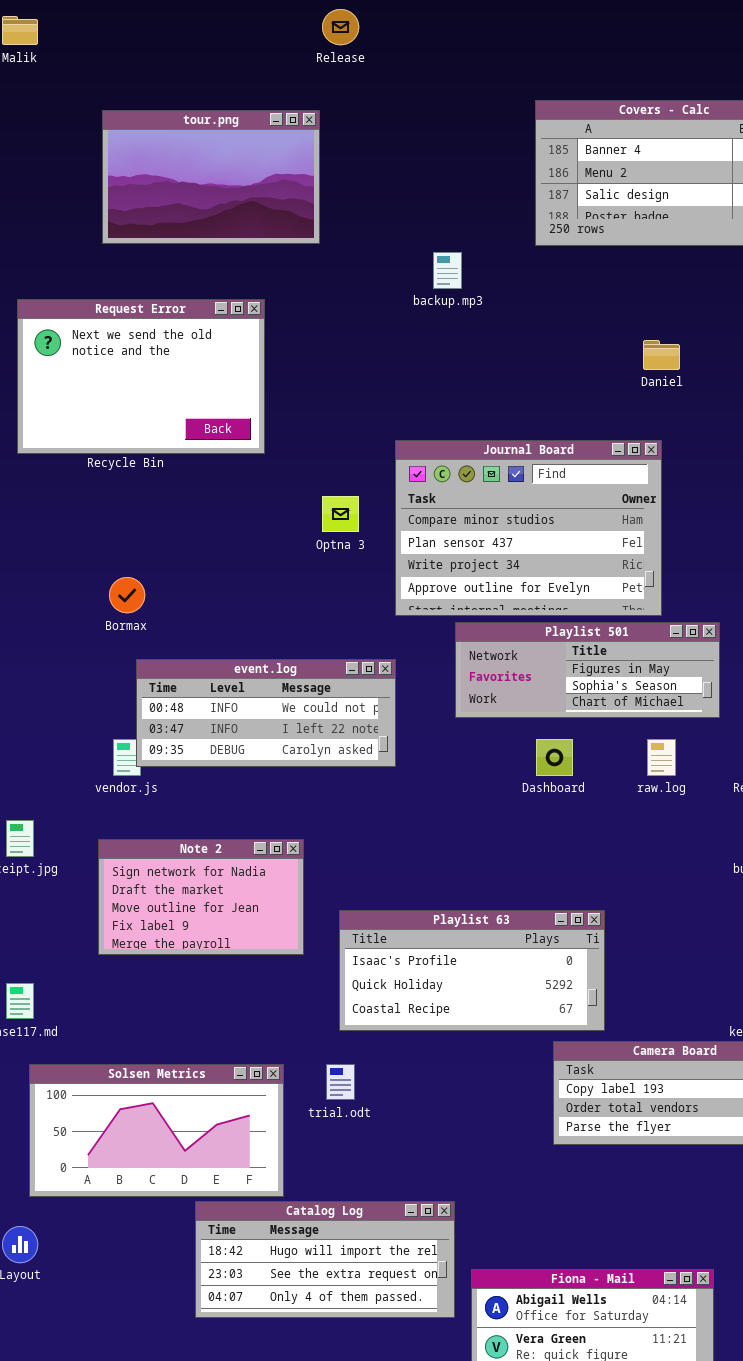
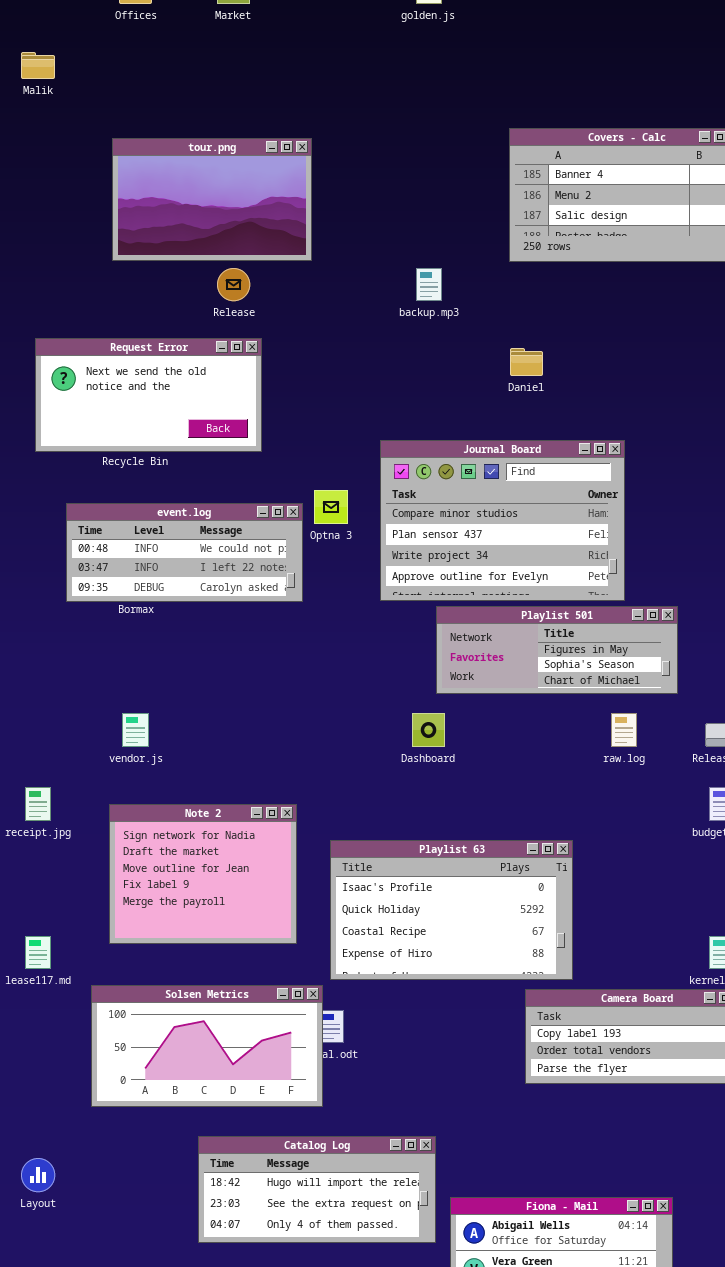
Release: [322,9,359,45] -> [217,268,250,301], moved
Request Error: [17,299,265,454] -> [35,338,262,452], resized
Daniel: [643,340,680,370] -> [510,348,543,376], moved
event.log: [136,659,396,767] -> [66,503,303,602], moved
Dashboard: [536,739,573,776] -> [412,713,445,747], moved
Note 2: [98,839,304,955] -> [109,804,297,944], resized
Playlist 63: [339,910,605,1031] -> [330,840,573,980], resized
Solsen Metrics: [29,1064,284,1197] -> [91,985,323,1107], moved

